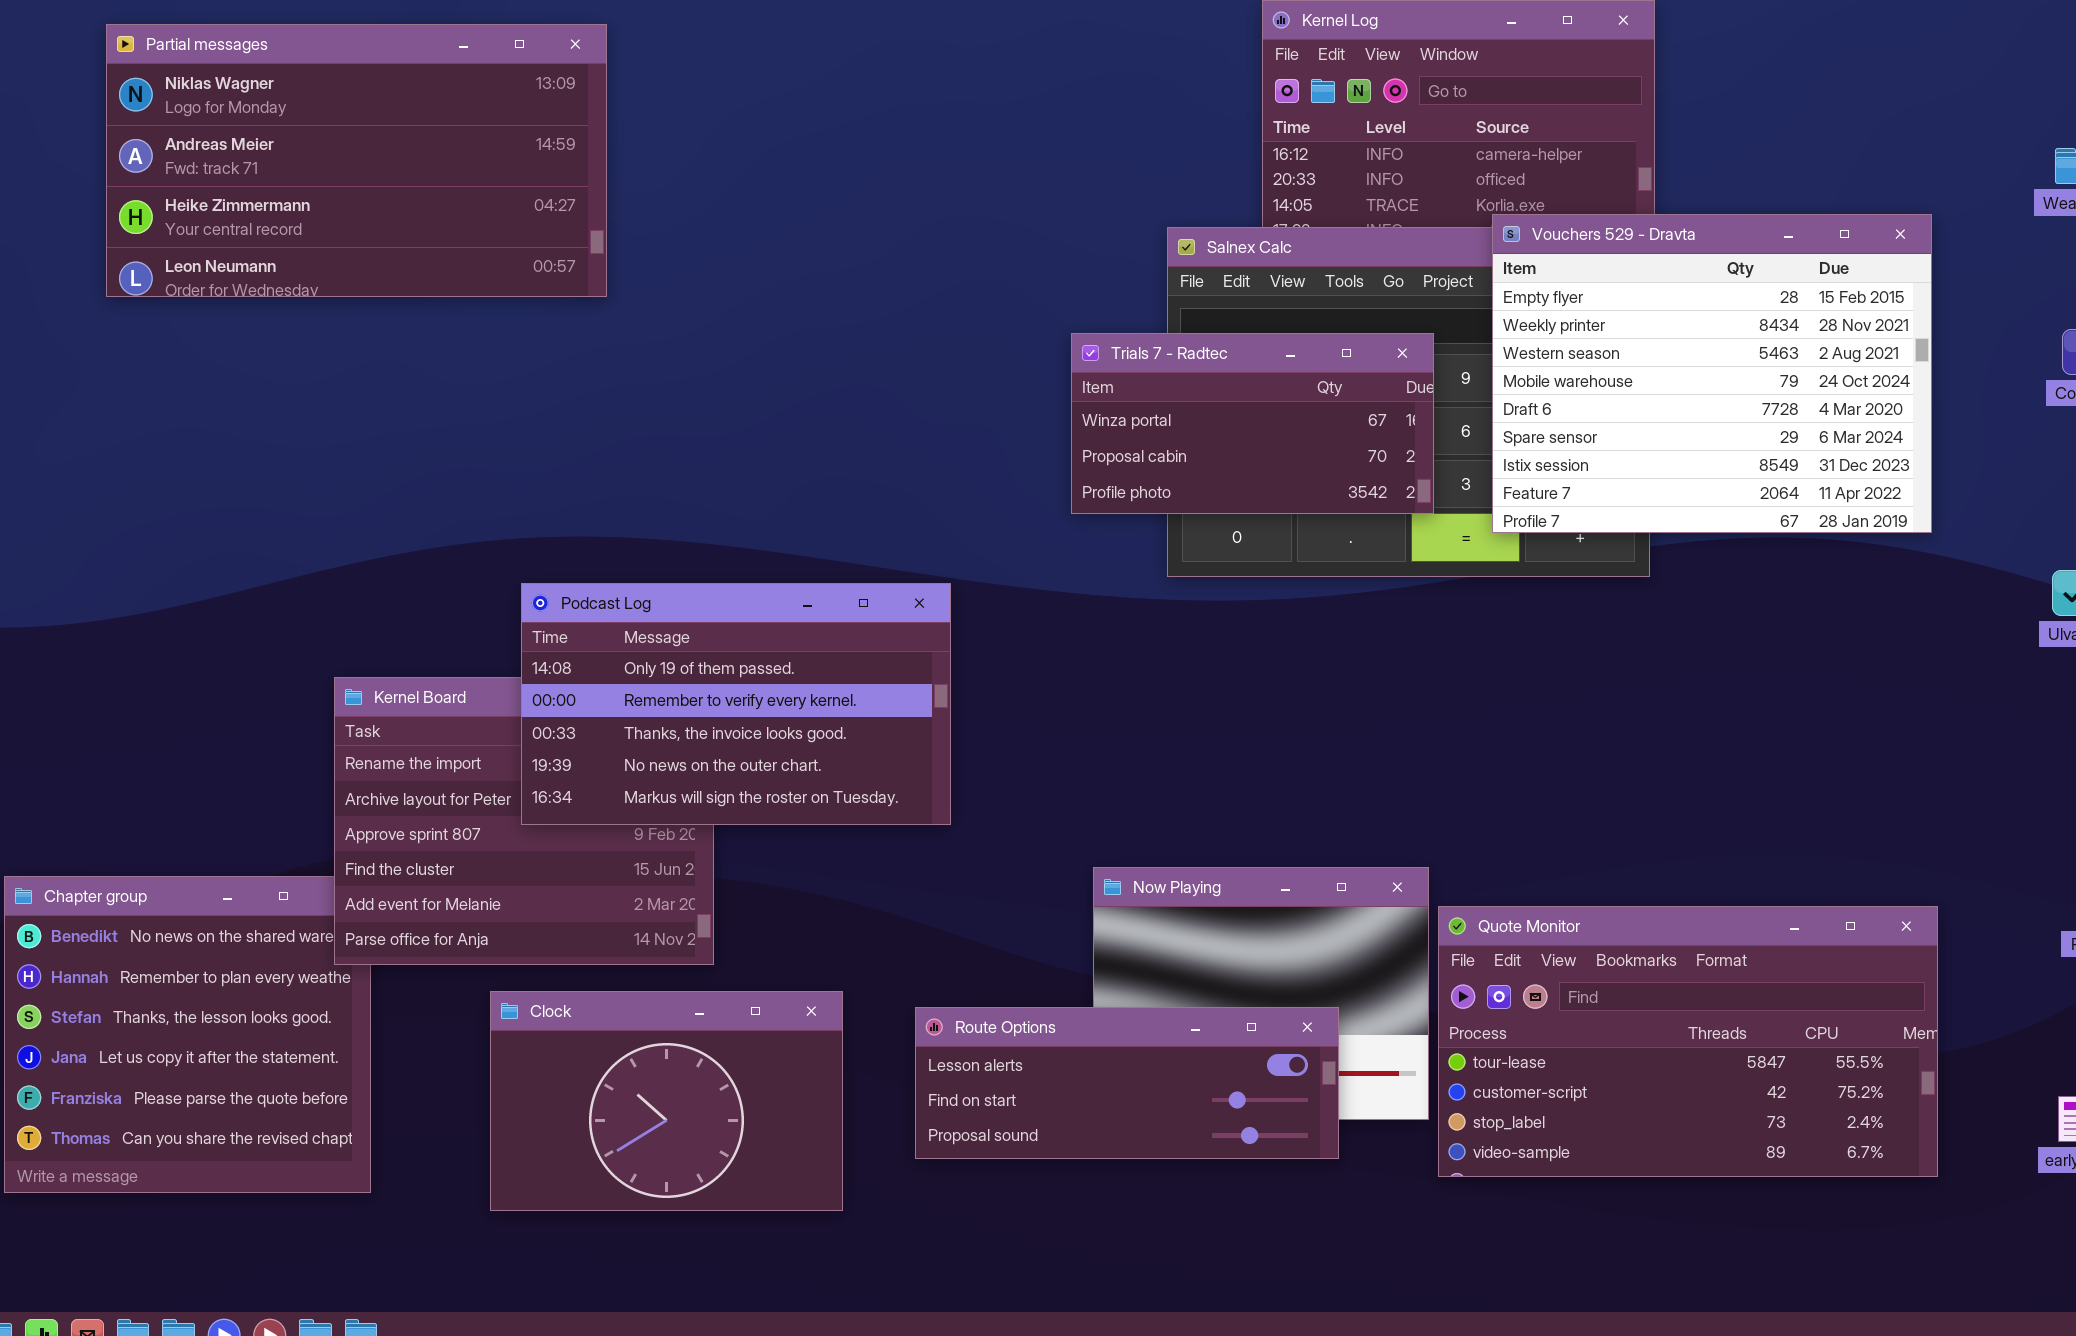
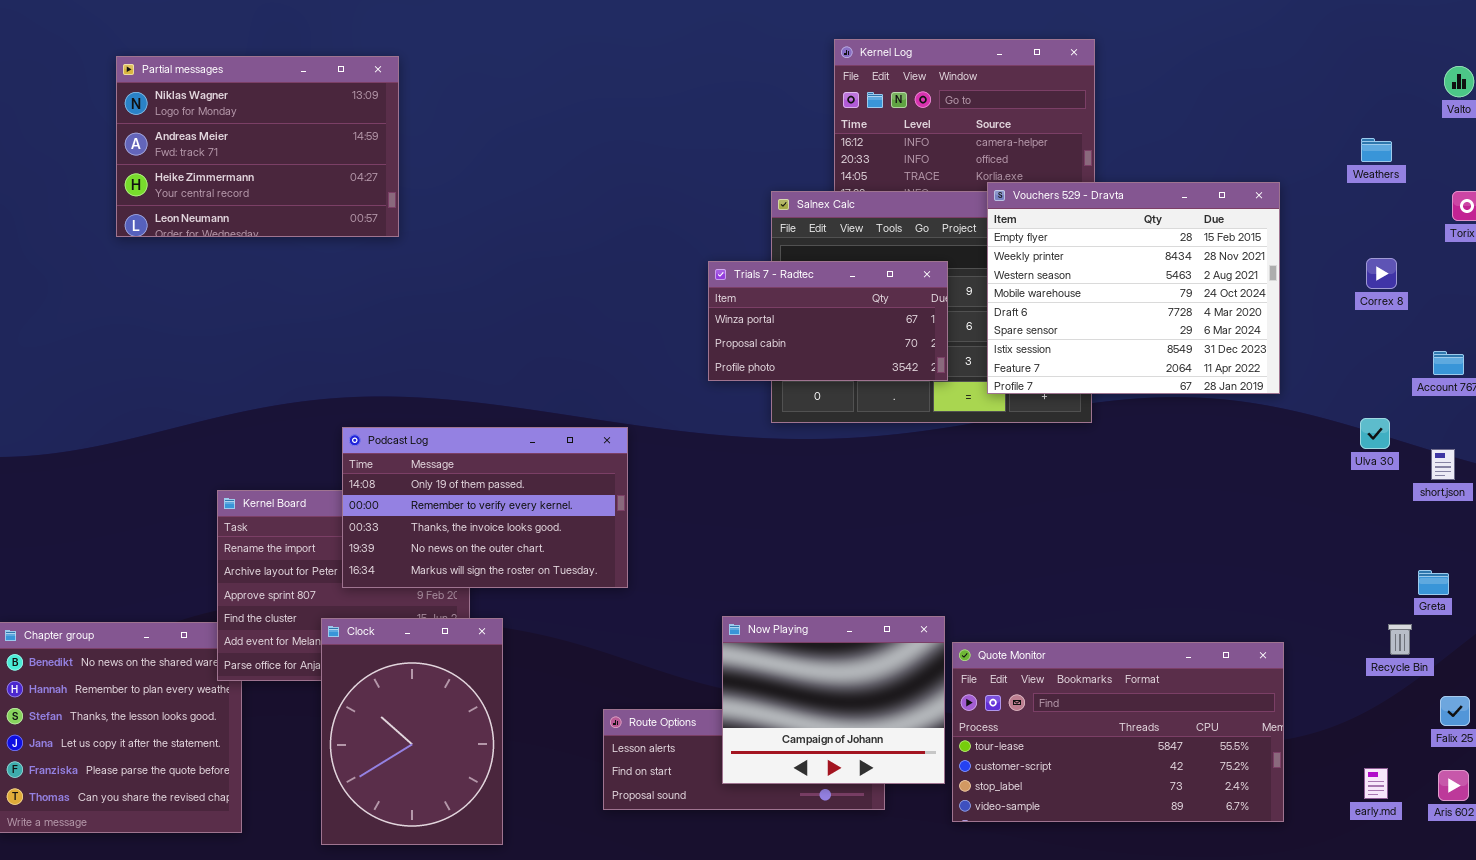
Partial messages: [106,24,607,297] -> [116,56,399,237], resized
Now Playing: [1093,867,1429,1120] -> [722,616,945,784], raised
Clock: [490,991,843,1211] -> [321,618,503,845], resized

